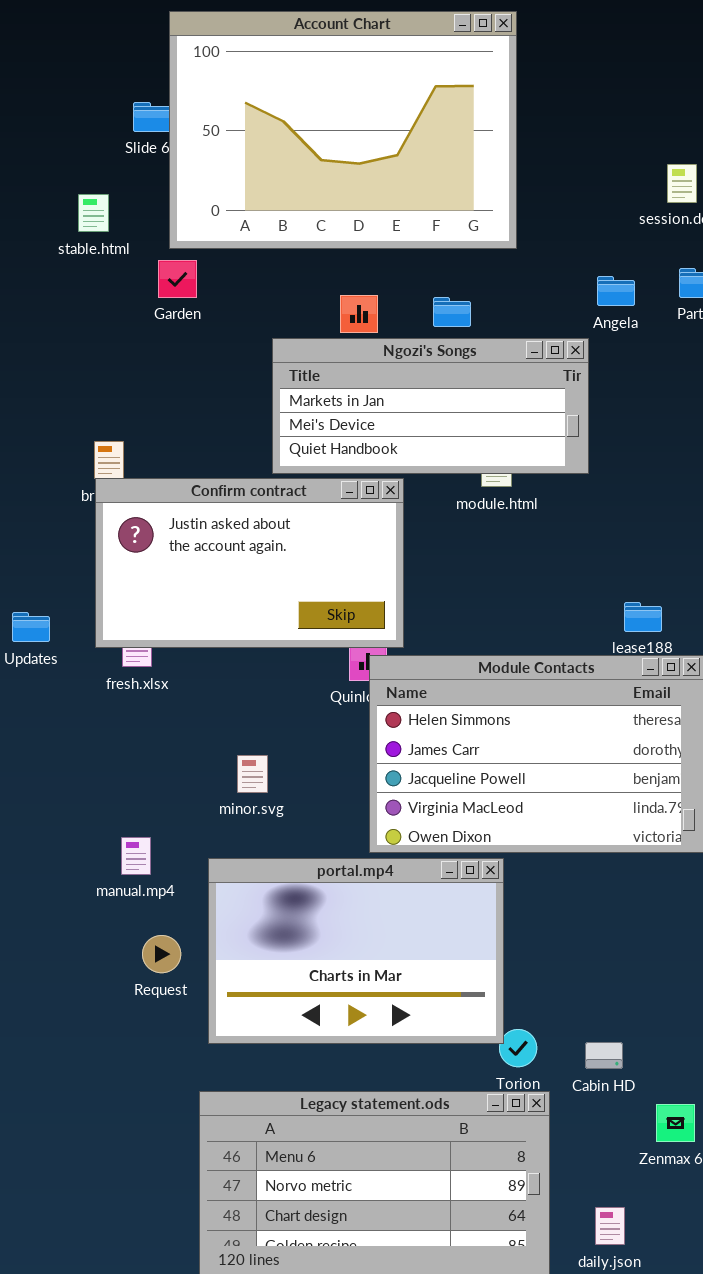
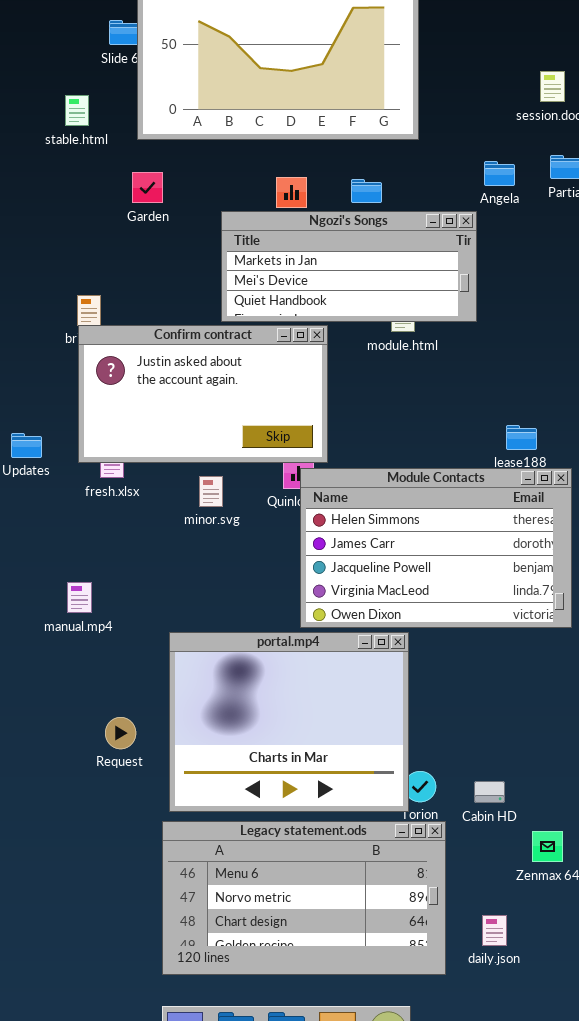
Garden: [158,260,197,298] -> [132,172,163,203], moved
minor.svg: [237,755,268,793] -> [199,476,223,507], moved
manual.mp4: [121,837,151,875] -> [67,582,92,613], moved
portal.mp4: [208,858,504,1044] -> [169,632,409,812], resized
Request: [142,935,181,973] -> [105,717,136,749], moved

